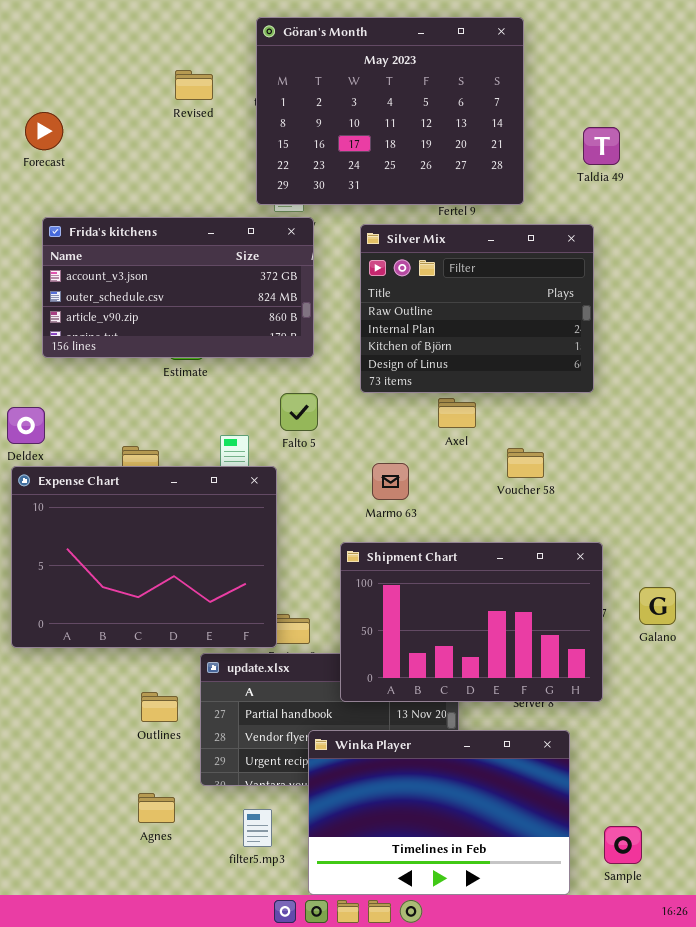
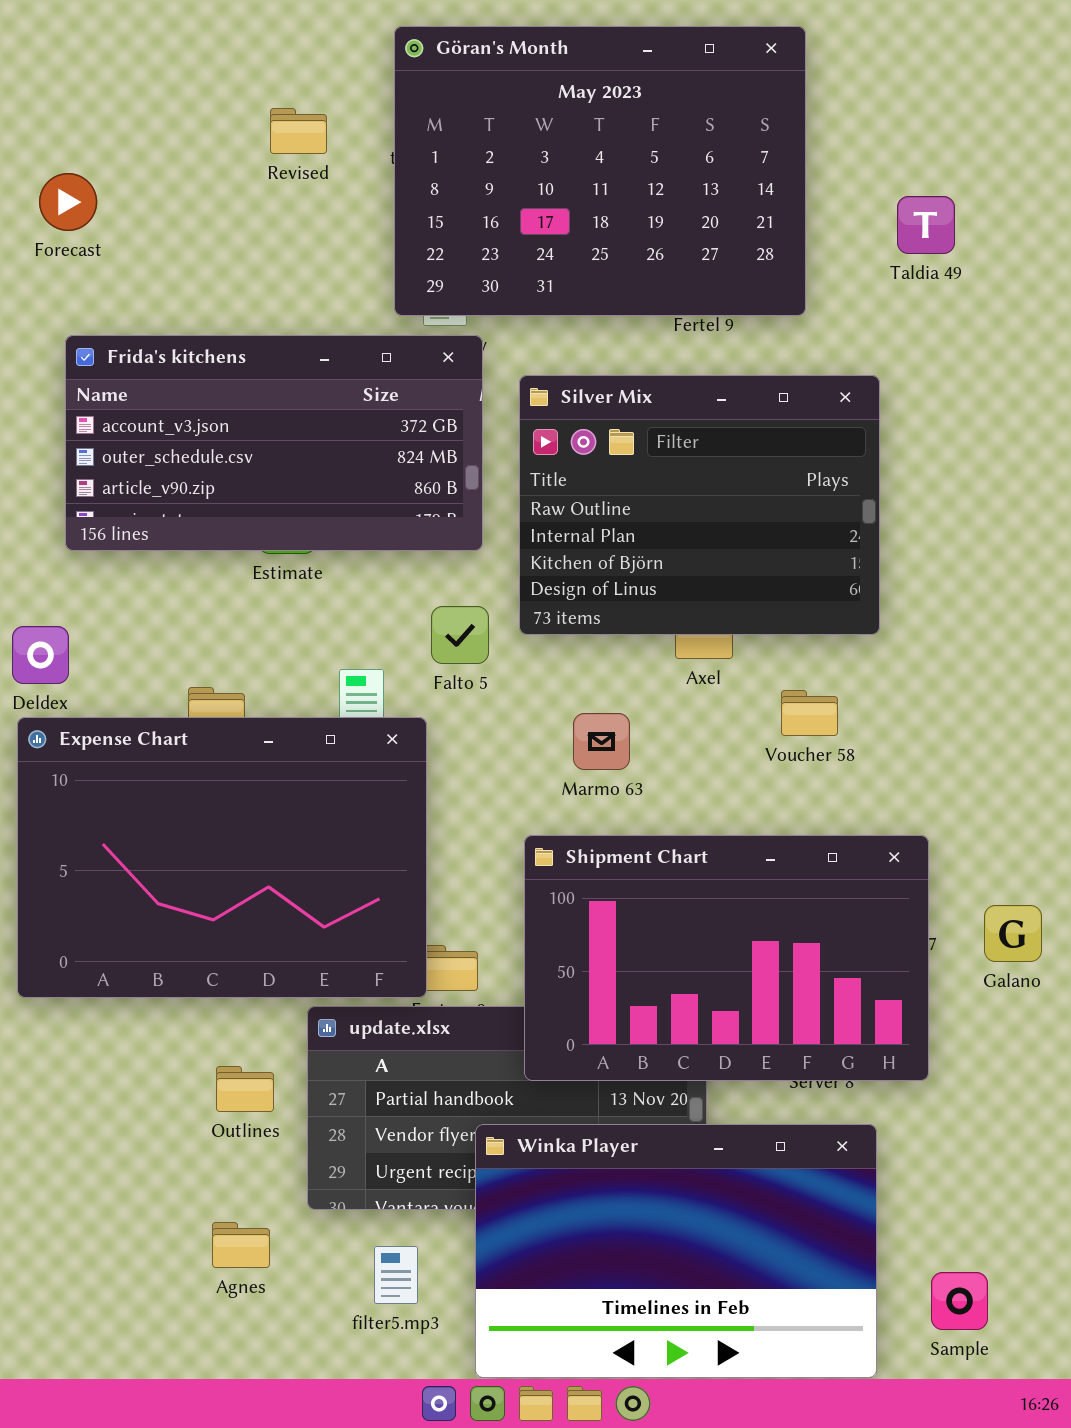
Silver Mix: [360,224,594,393] -> [519,375,880,635], moved

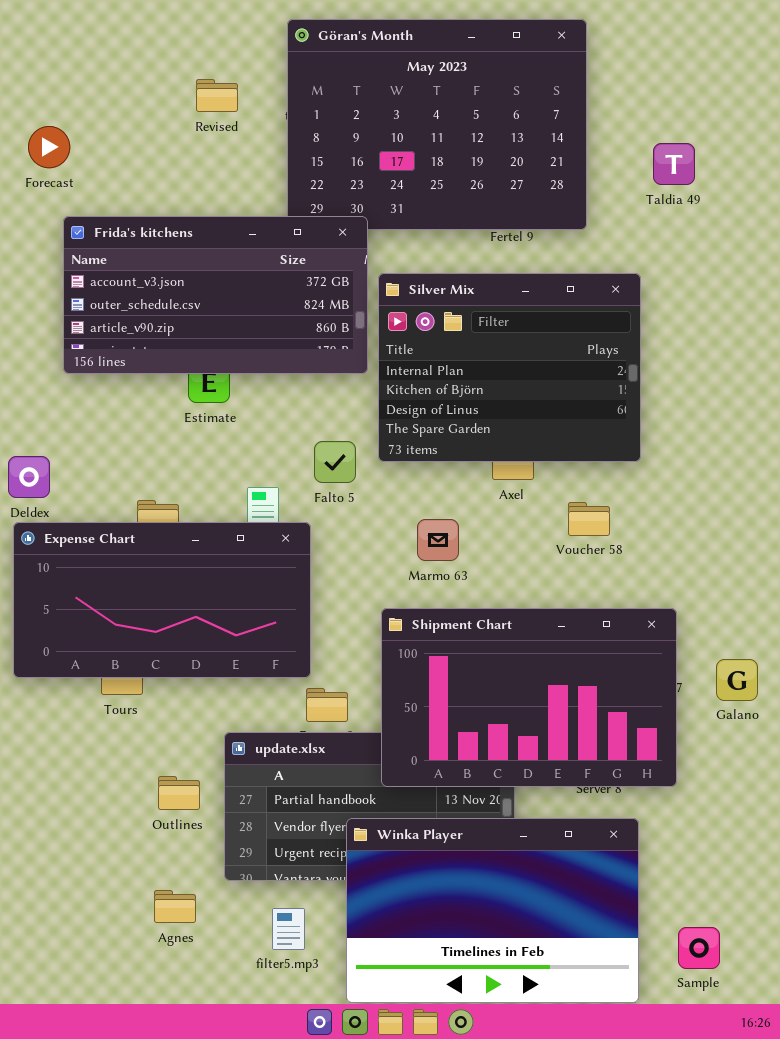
Frida's kitchens: [65,335,483,551] -> [63,216,368,374], moved
Silver Mix: [519,375,880,635] -> [378,273,641,462], scrolled down 1 row
Expense Chart: [17,717,427,998] -> [13,522,311,678], resized

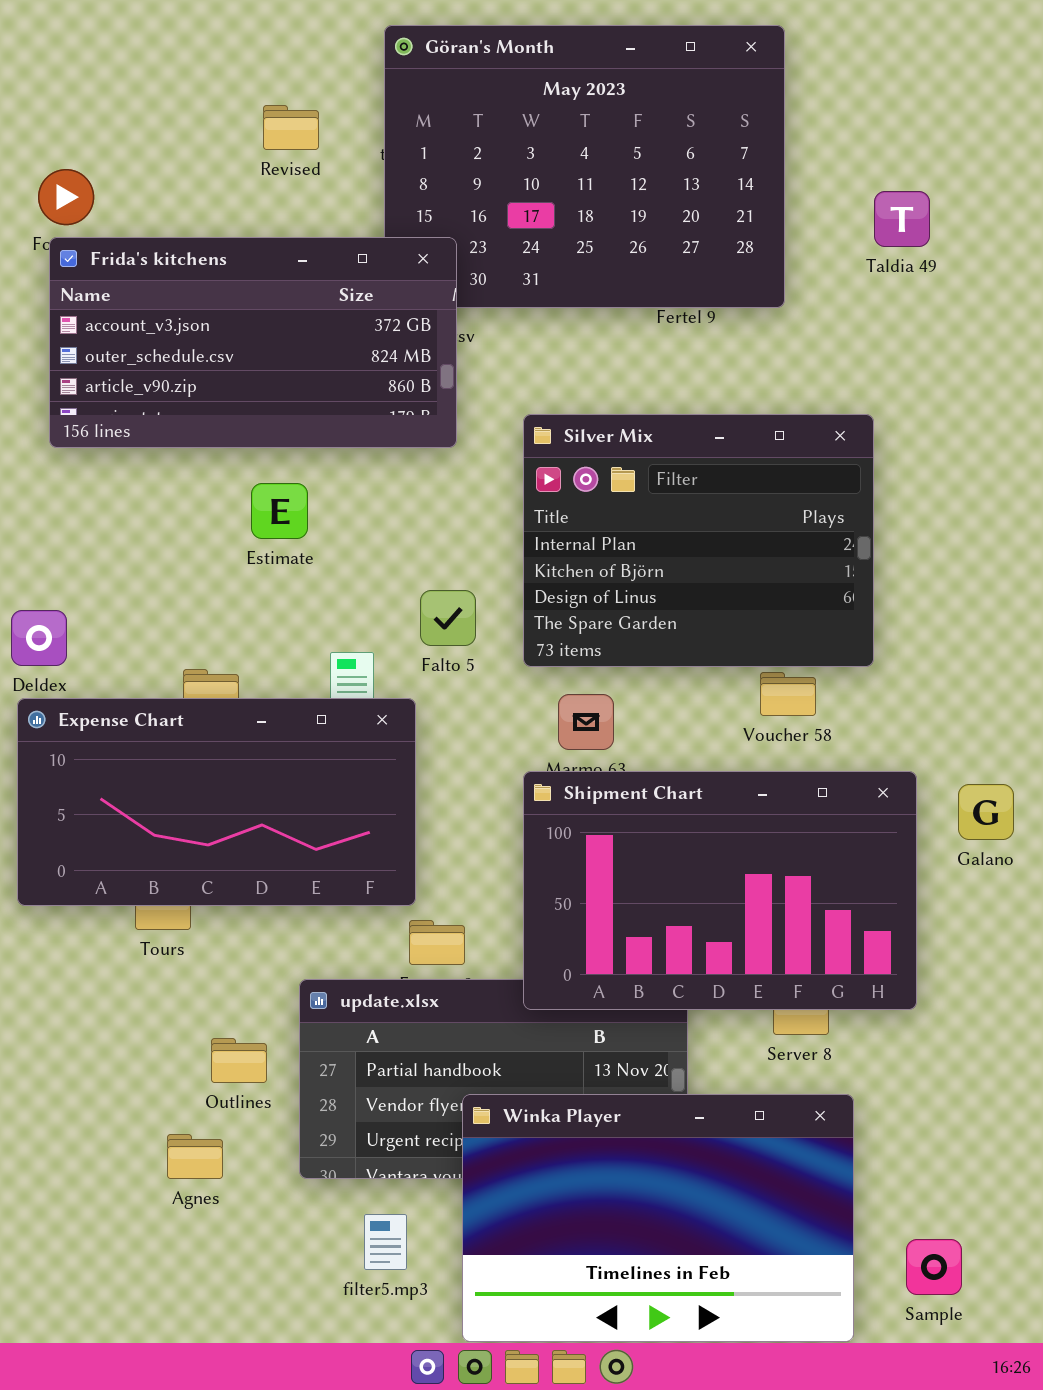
Frida's kitchens: [63,216,368,374] -> [49,237,457,448], moved
Silver Mix: [378,273,641,462] -> [523,414,874,667], moved
Shipment Chart: [381,608,677,787] -> [523,771,917,1010], moved
Galano: [716,659,758,701] -> [958,784,1014,840], moved
Agnes: [154,890,196,923] -> [167,1134,223,1179], moved

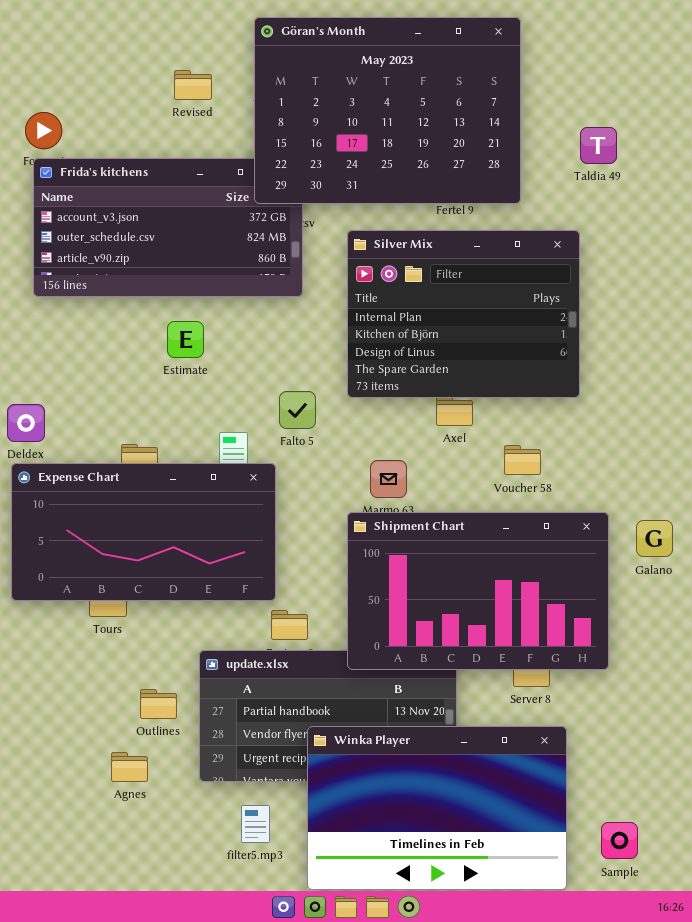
Göran's Month: [384,25,785,308] -> [254,17,521,204], raised
Silver Mix: [523,414,874,667] -> [347,230,580,398], moved

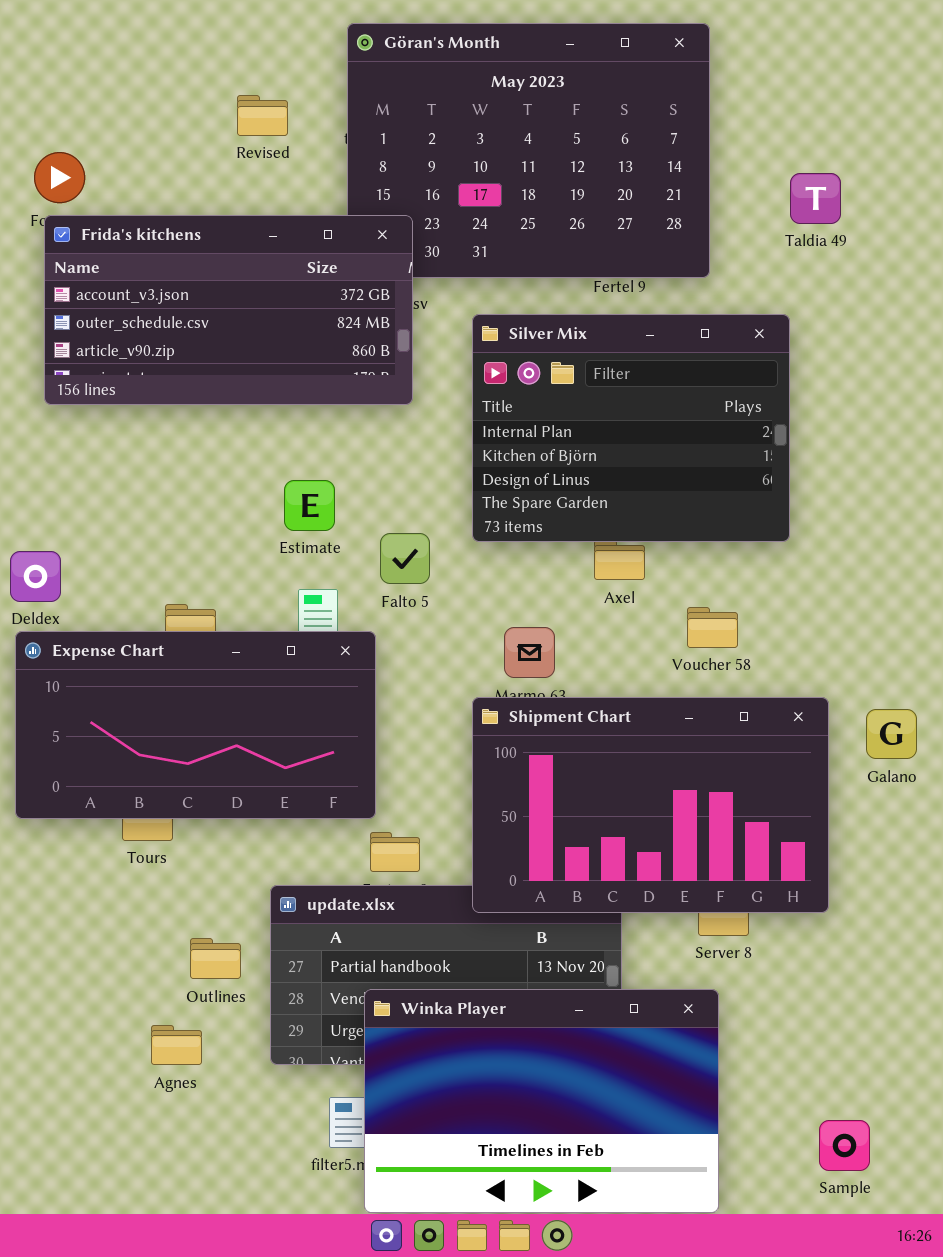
Frida's kitchens: [33,158,303,297] -> [44,215,413,405], raised
Estimate: [167,321,204,358] -> [284,480,335,531], moved
Winka Player: [307,726,567,890] -> [364,989,719,1213], moved

